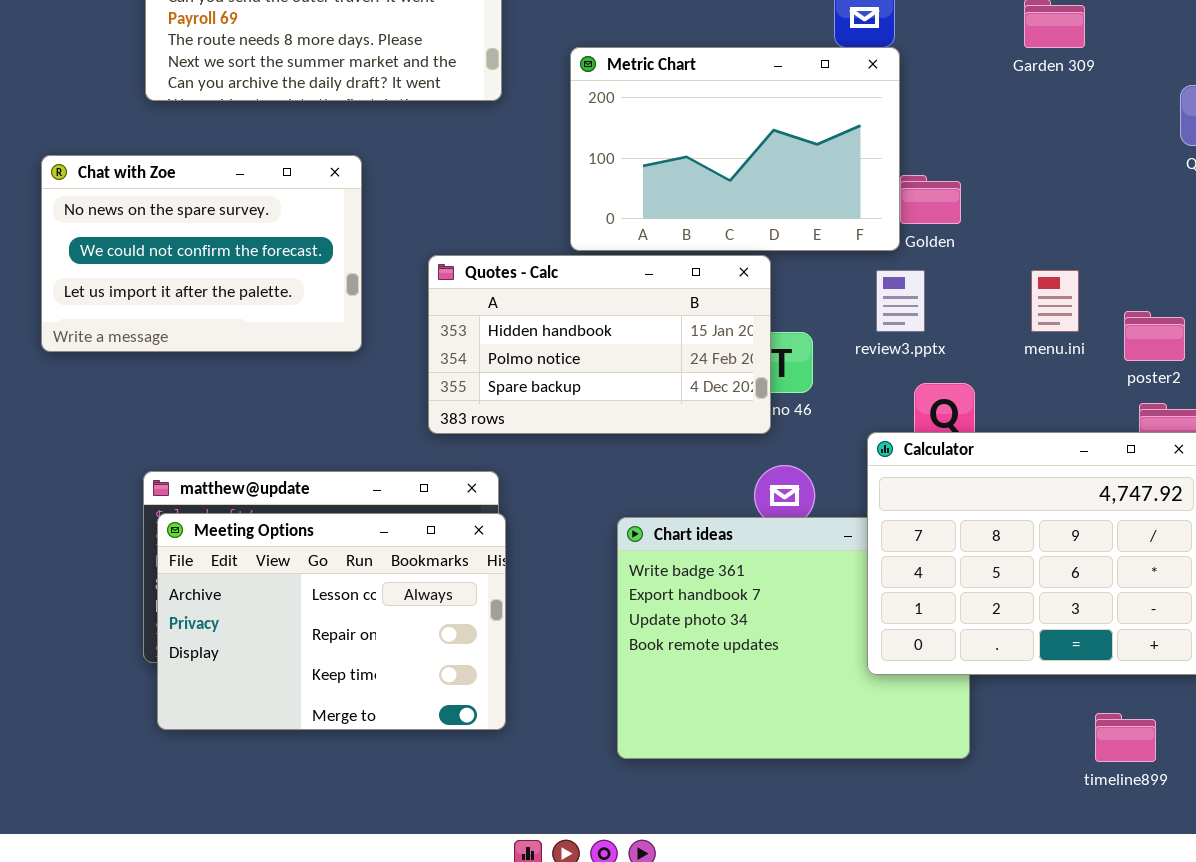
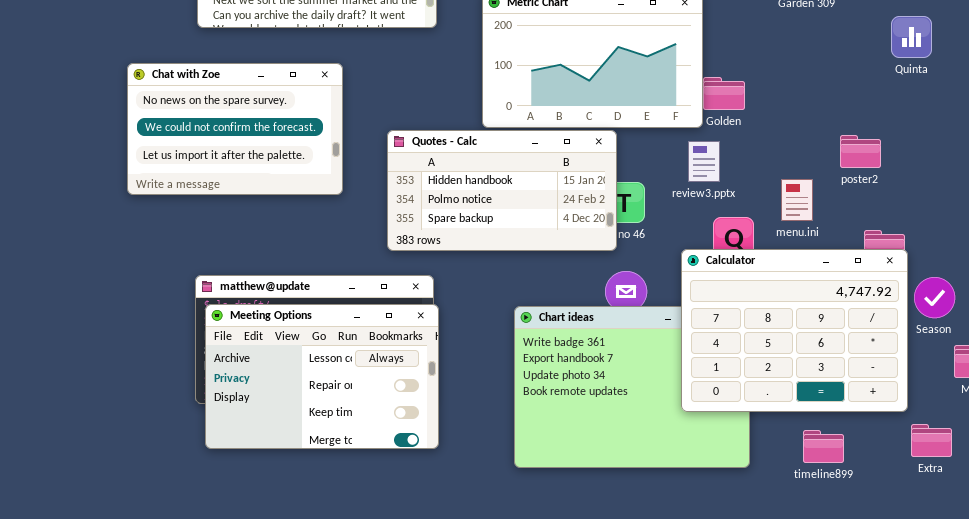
menu.ini: [1031,270,1079,332] -> [781,179,813,221], moved
poster2: [1124,311,1185,361] -> [840,135,881,168], moved
timeline899: [1095,713,1156,762] -> [803,430,844,463], moved

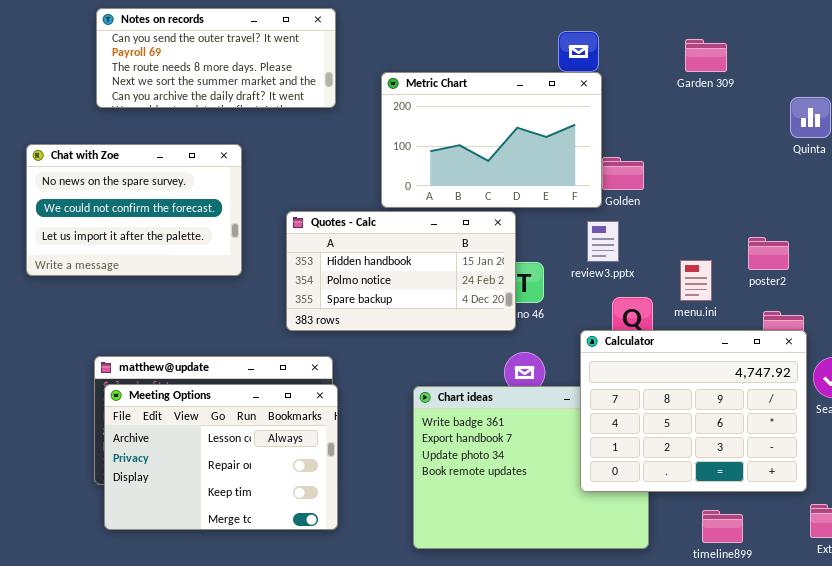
poster2: [840,135,881,168] -> [748,237,789,270], moved

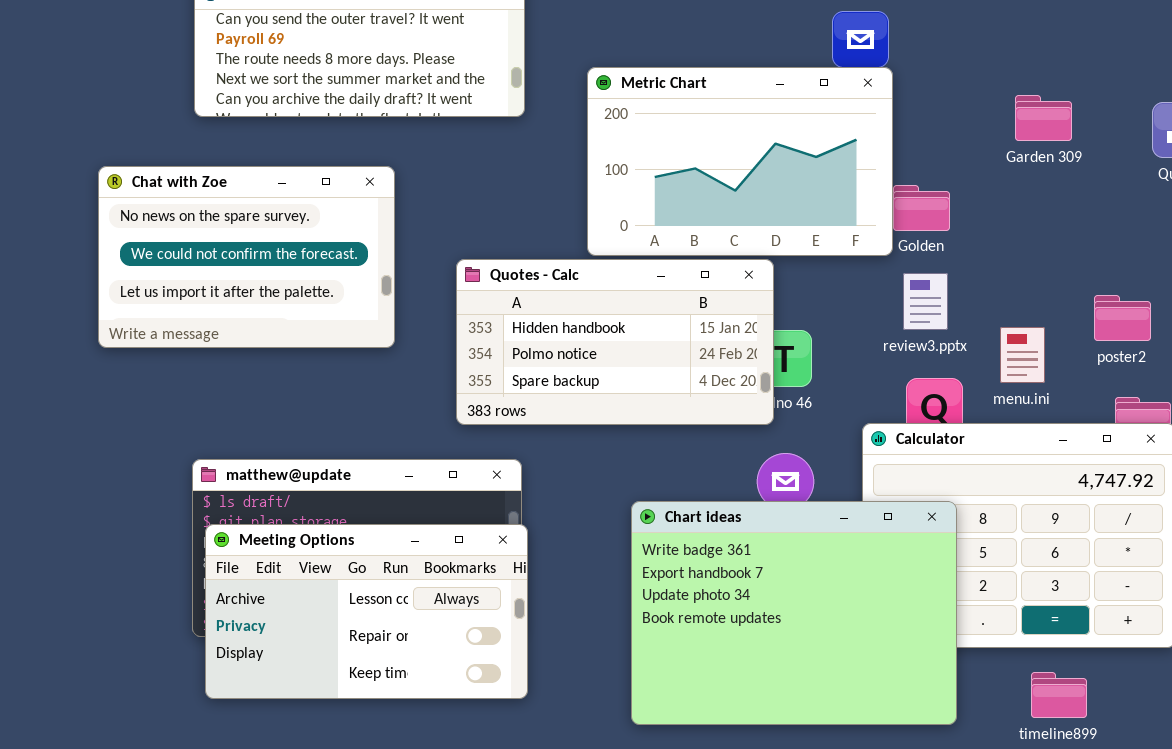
Garden 309: [685,39,727,72] -> [1015,95,1072,141], moved
review3.pptx: [587,221,619,262] -> [903,273,948,330], moved
Meeting Options: [104,384,338,530] -> [205,524,528,699], resized
Chart ideas: [413,386,649,549] -> [631,501,957,725], raised

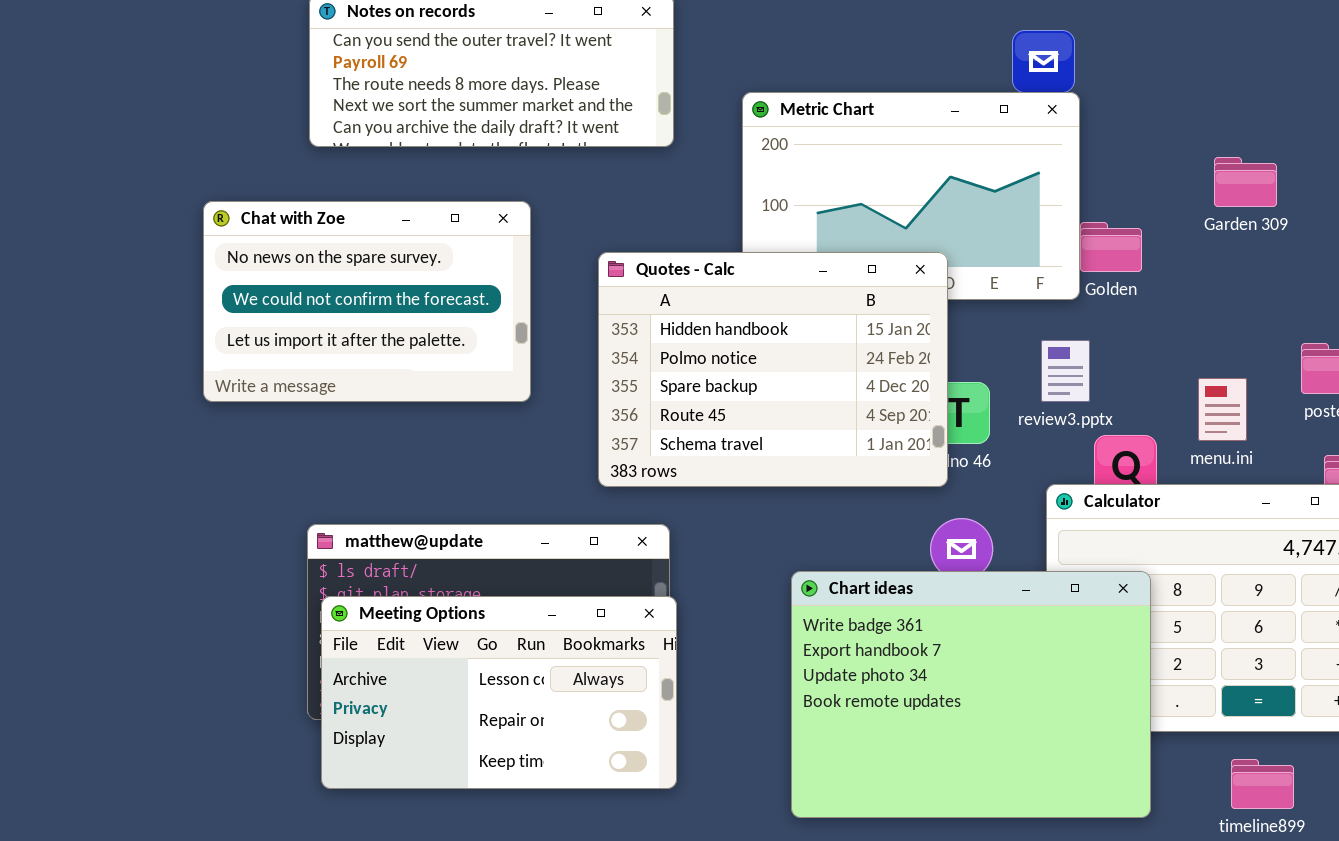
Garden 309: [1015,95,1072,141] -> [1214,157,1277,207], moved
Quotes - Calc: [456,259,774,425] -> [598,252,948,487], resized
review3.pptx: [903,273,948,330] -> [1041,340,1090,402], moved

